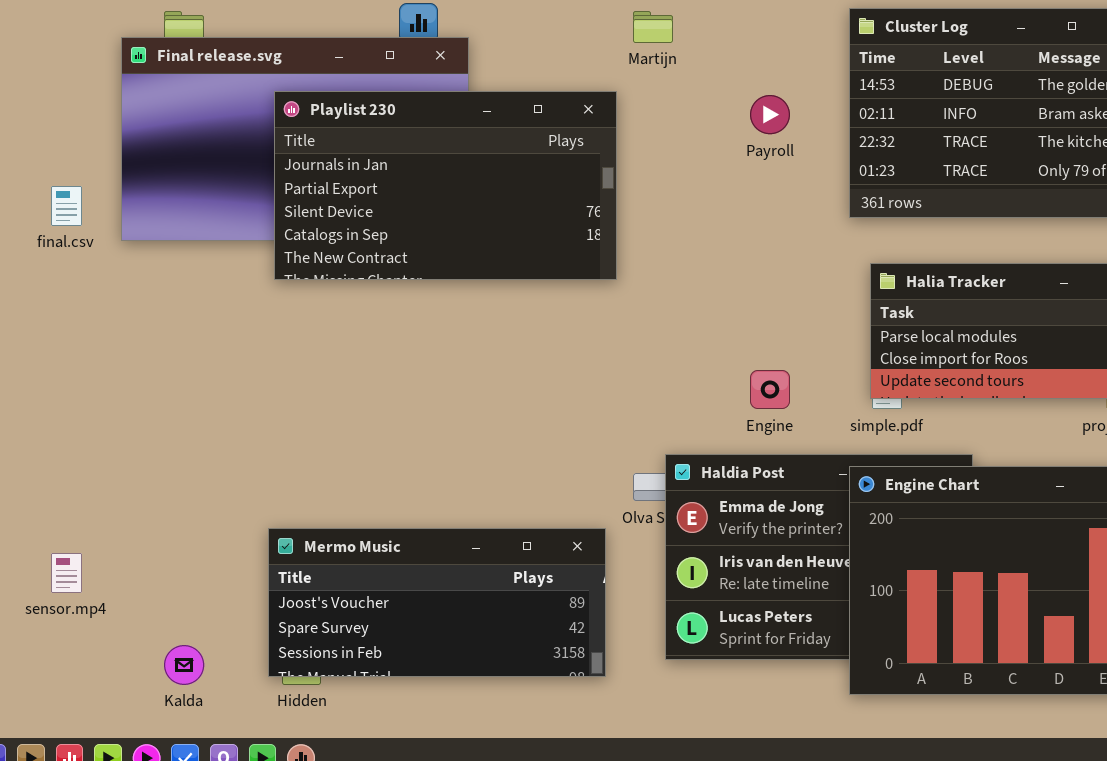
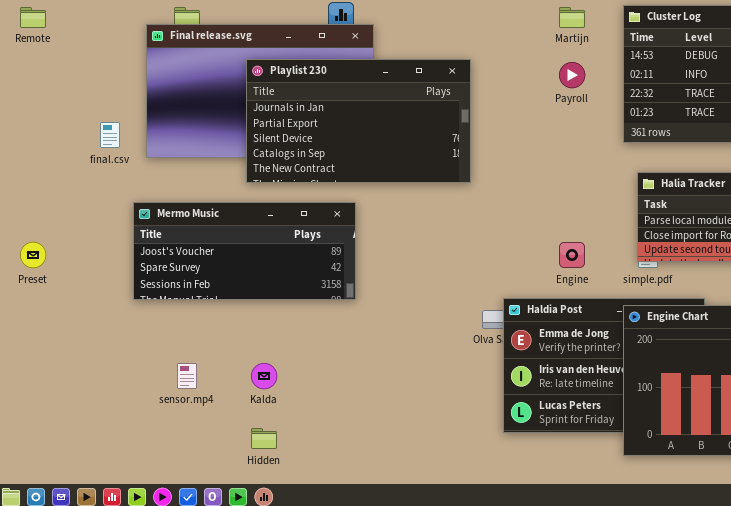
Martijn: [633,11,673,43] -> [559,7,585,28], moved
Mermo Music: [268,528,606,677] -> [133,202,356,300], moved
sensor.mp4: [51,553,82,593] -> [177,363,197,389], moved
Kalda: [164,645,204,685] -> [251,363,277,389], moved

